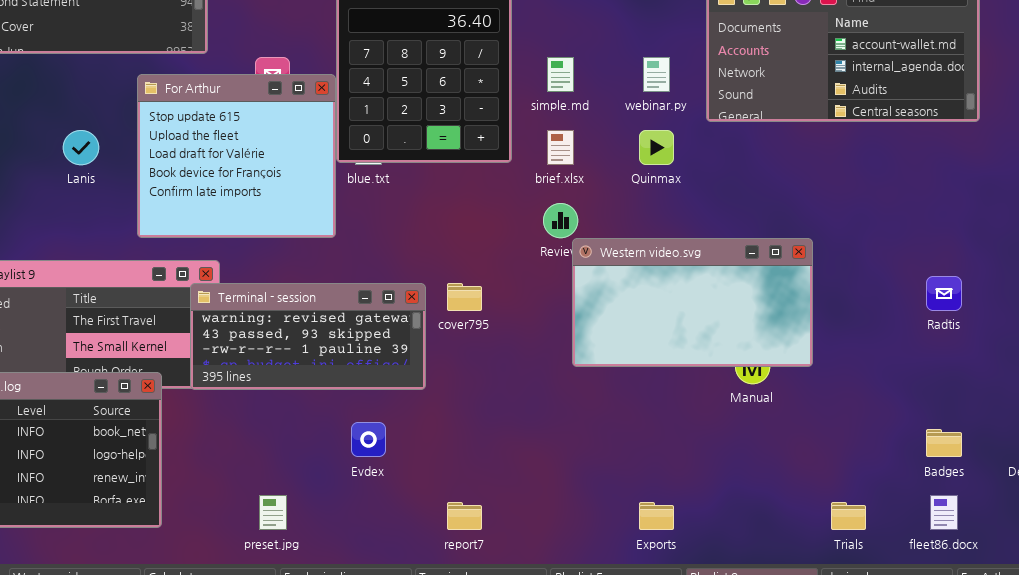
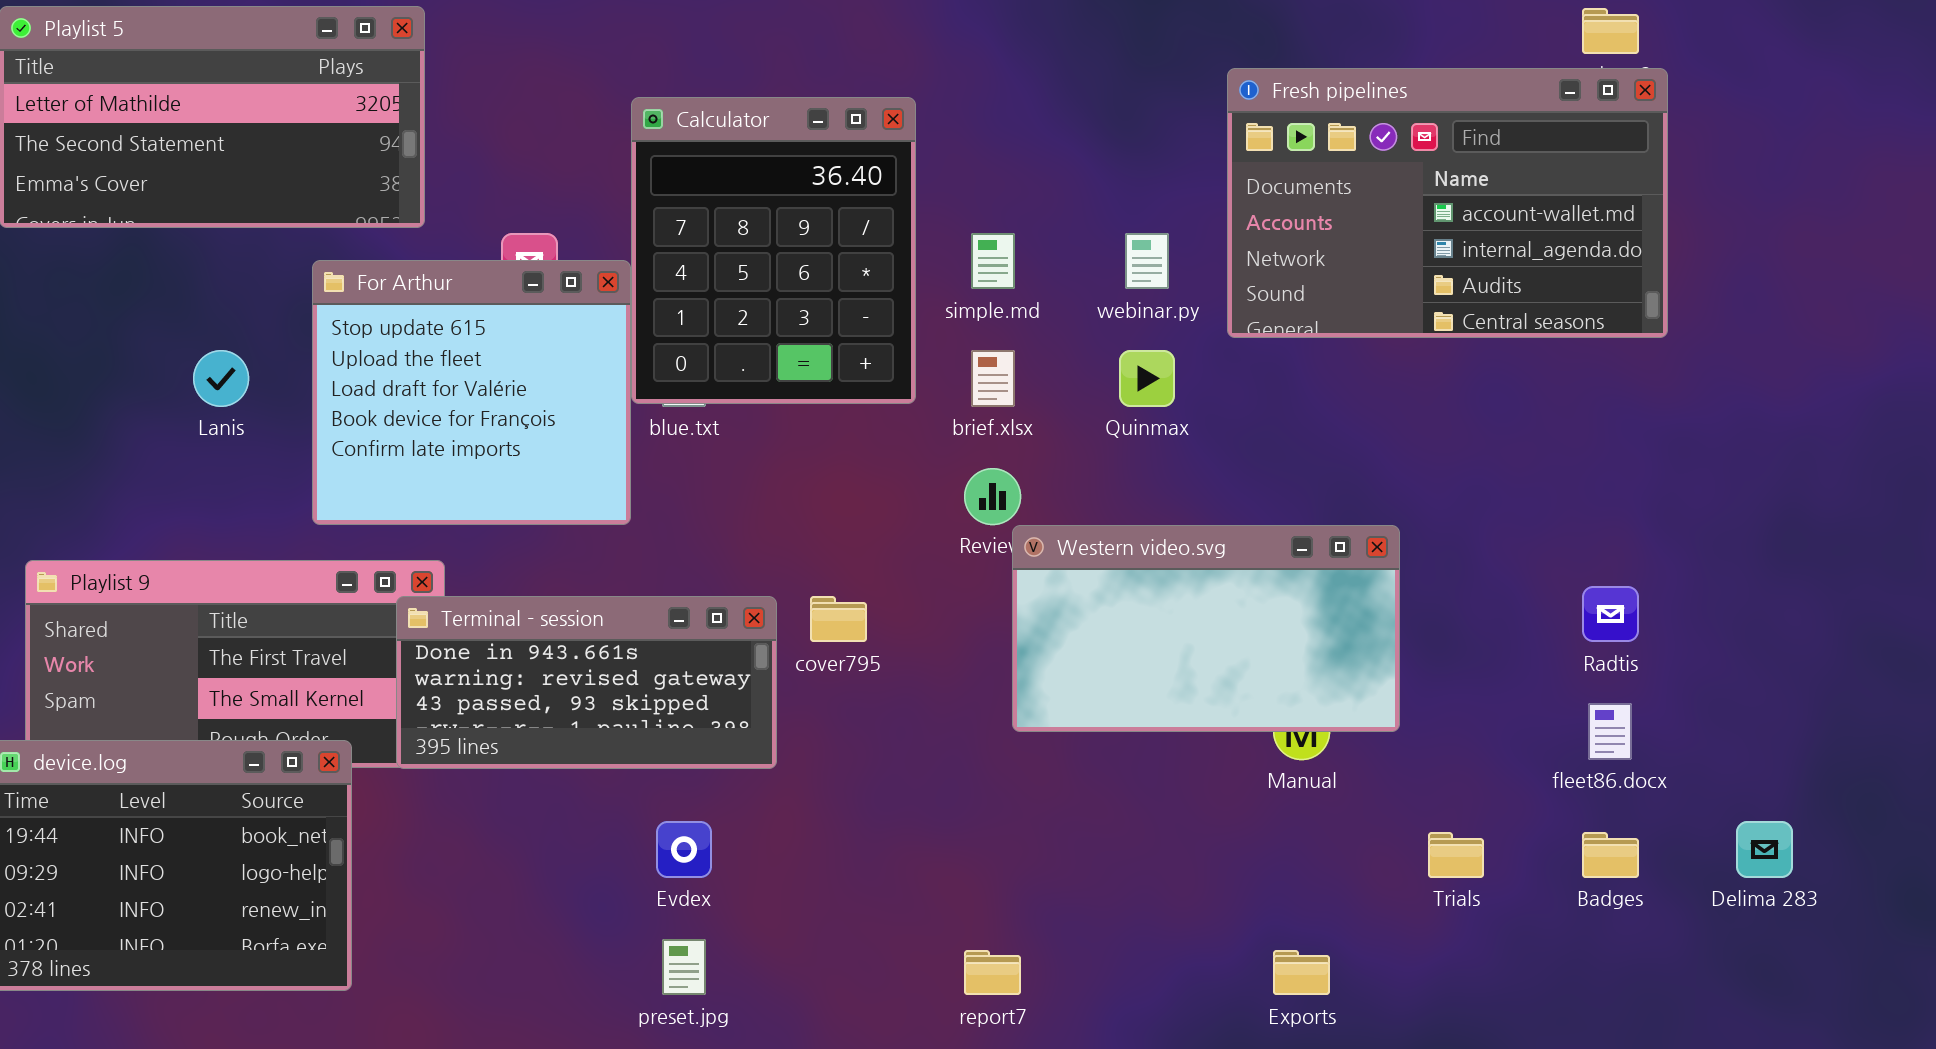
Terminal - session: [190,283,426,390] -> [396,596,777,769], scrolled up 1 row
preset.jpg: [259,495,287,530] -> [662,939,706,995], moved
fleet86.docx: [930,495,958,530] -> [1588,703,1632,760], moved
report7: [447,502,482,530] -> [964,950,1021,995], moved
Exports: [639,502,674,530] -> [1273,950,1330,995], moved
Trials: [831,502,866,530] -> [1428,832,1484,878], moved

